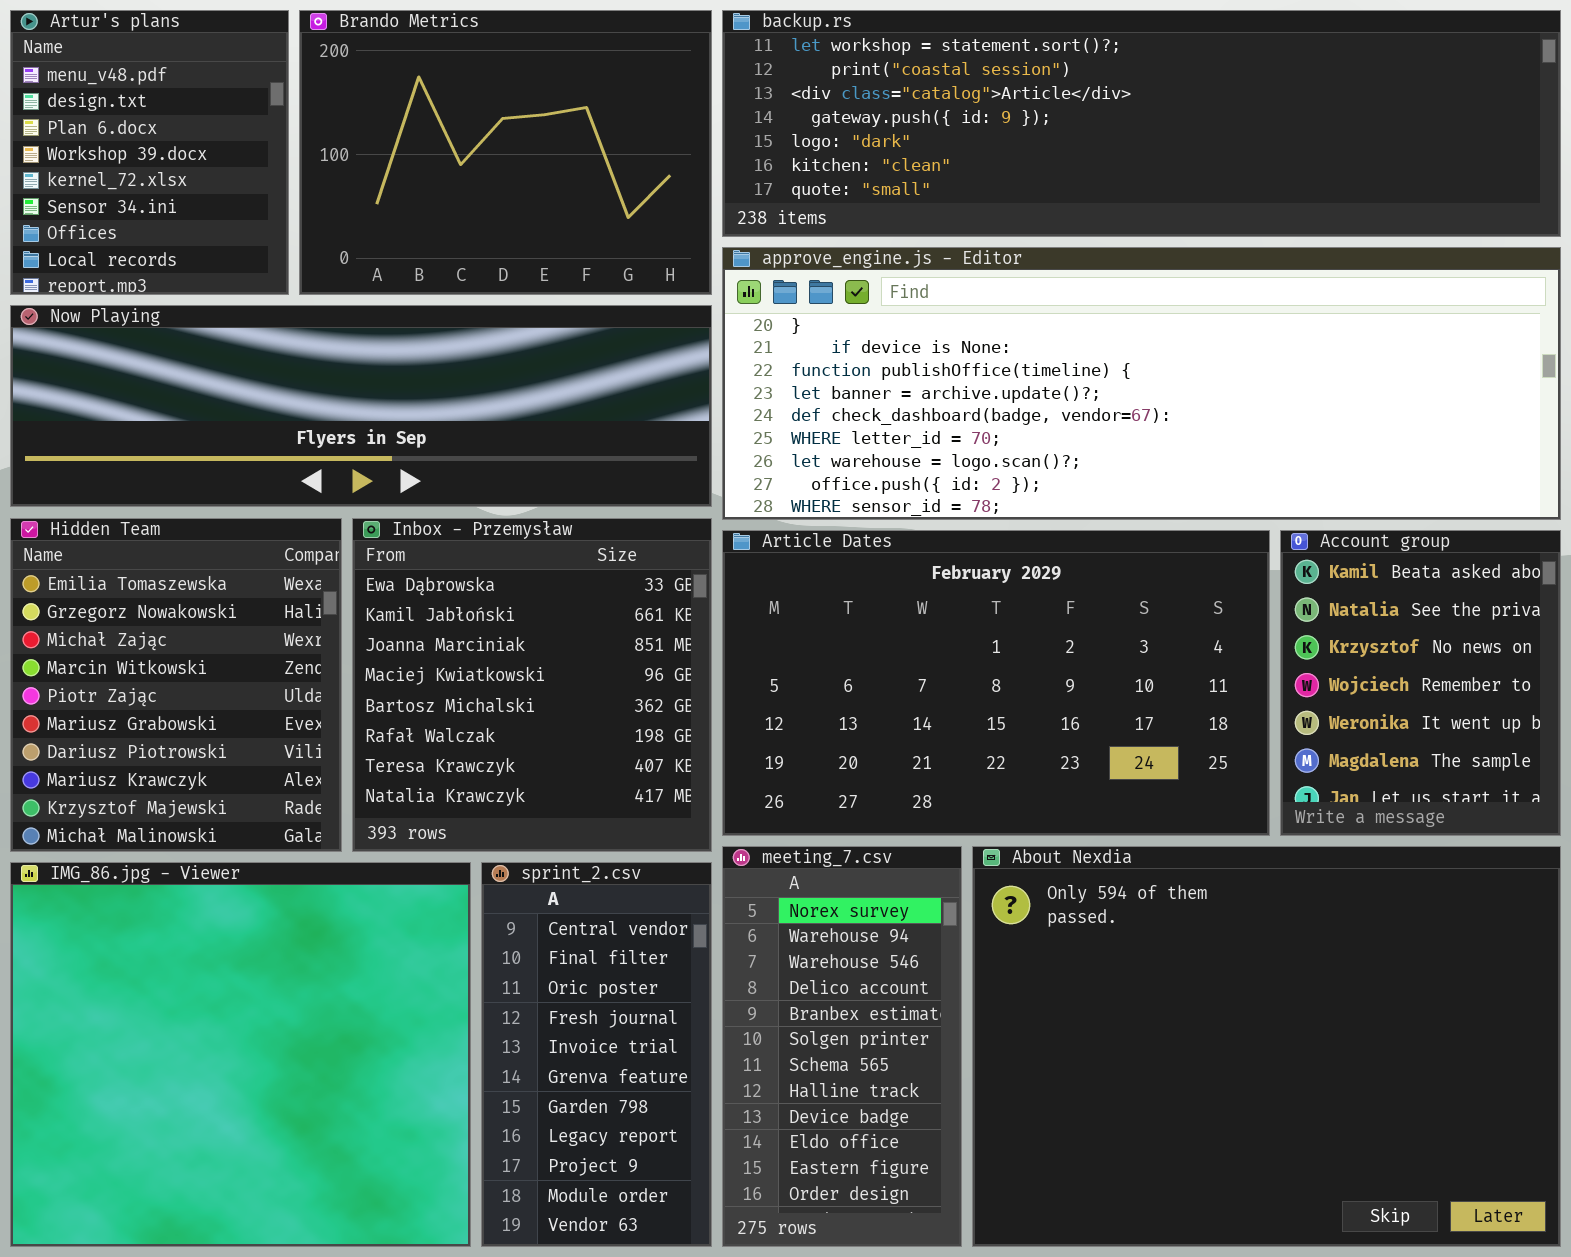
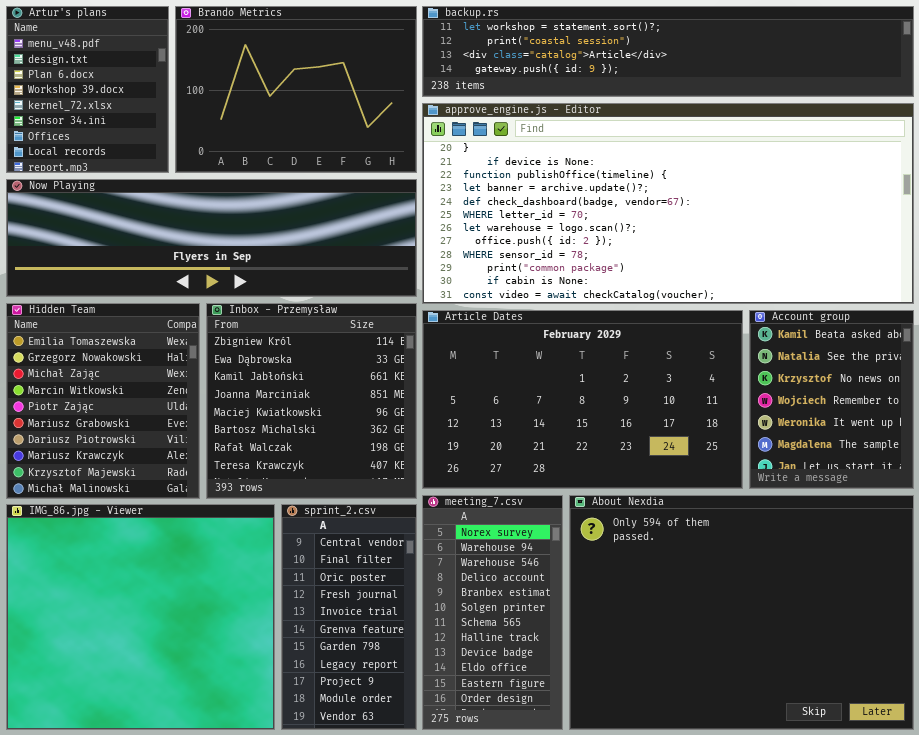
backup.rs: [722,10,1561,237] -> [422,6,914,97], resized
approve_engine.js - Editor: [722,247,1561,520] -> [422,103,914,304], resized
Inbox - Przemysław: [352,518,712,852] -> [206,303,417,499], scrolled up 1 row

